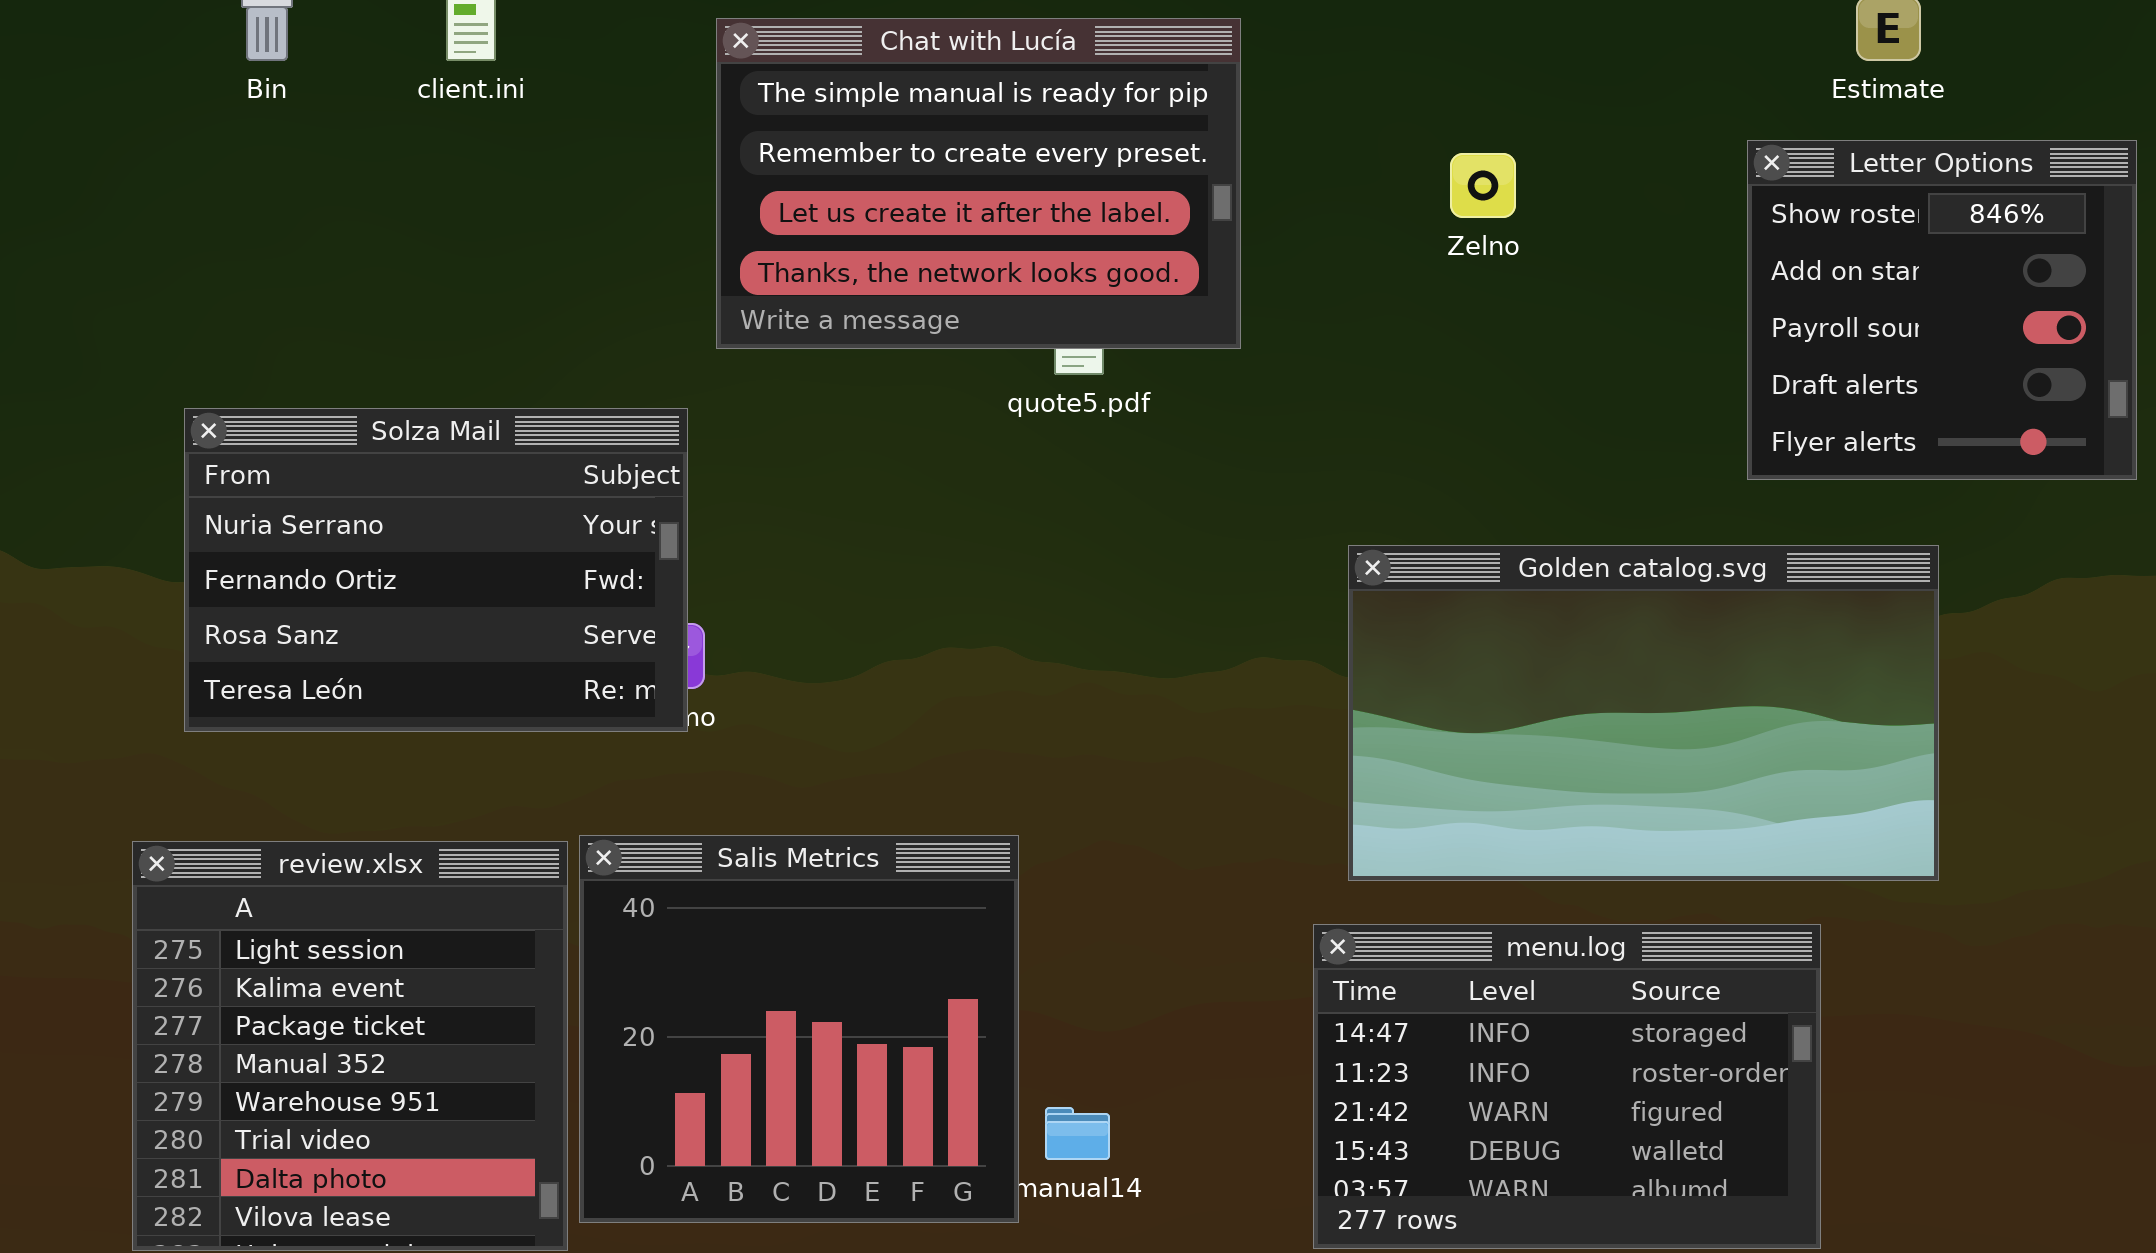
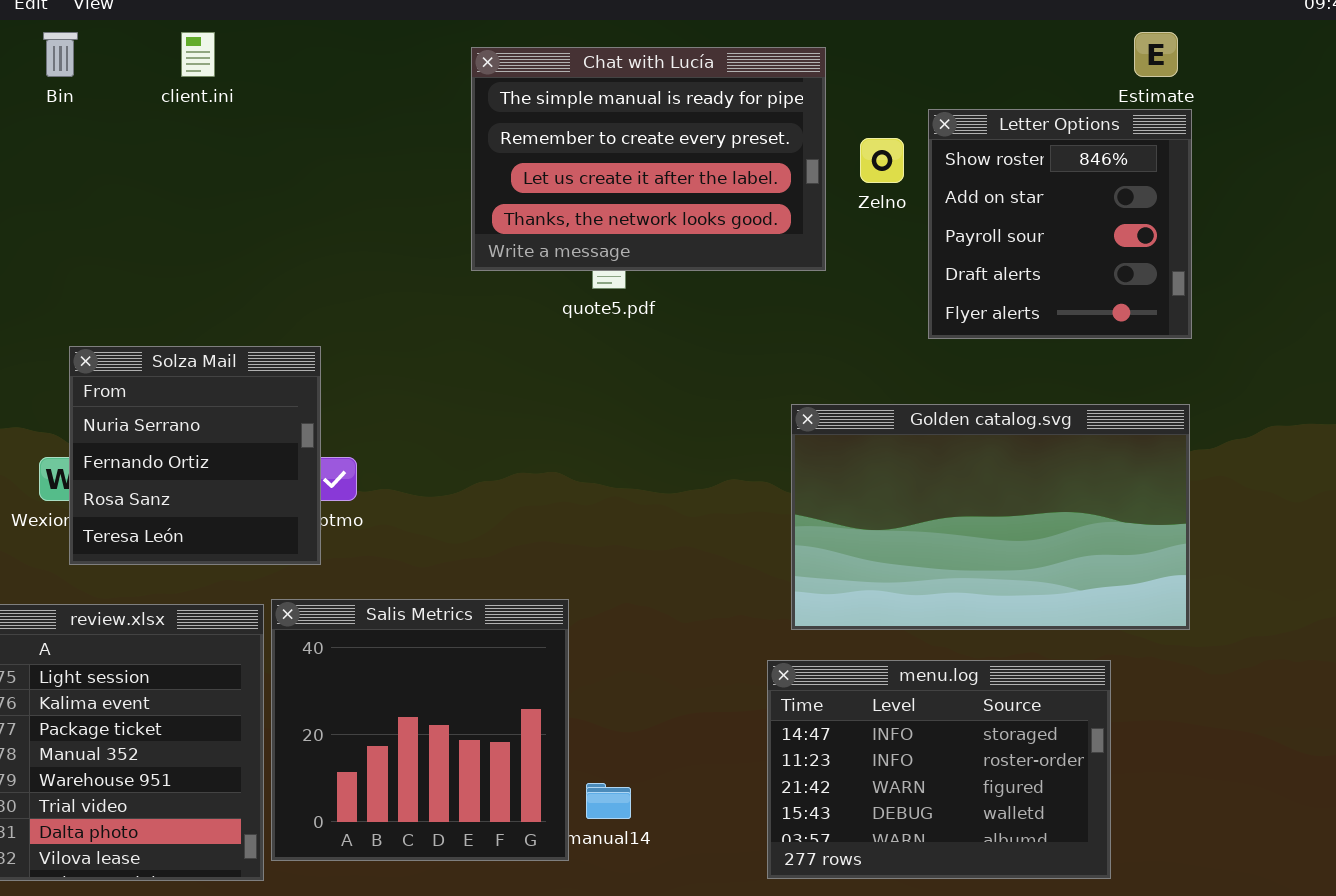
Chat with Lucía: [716,18,1241,349] -> [471,47,826,271], moved
Letter Options: [1747,140,2137,480] -> [928,109,1192,339], moved
Solza Mail: [184,408,688,732] -> [69,346,321,565], moved, resized

